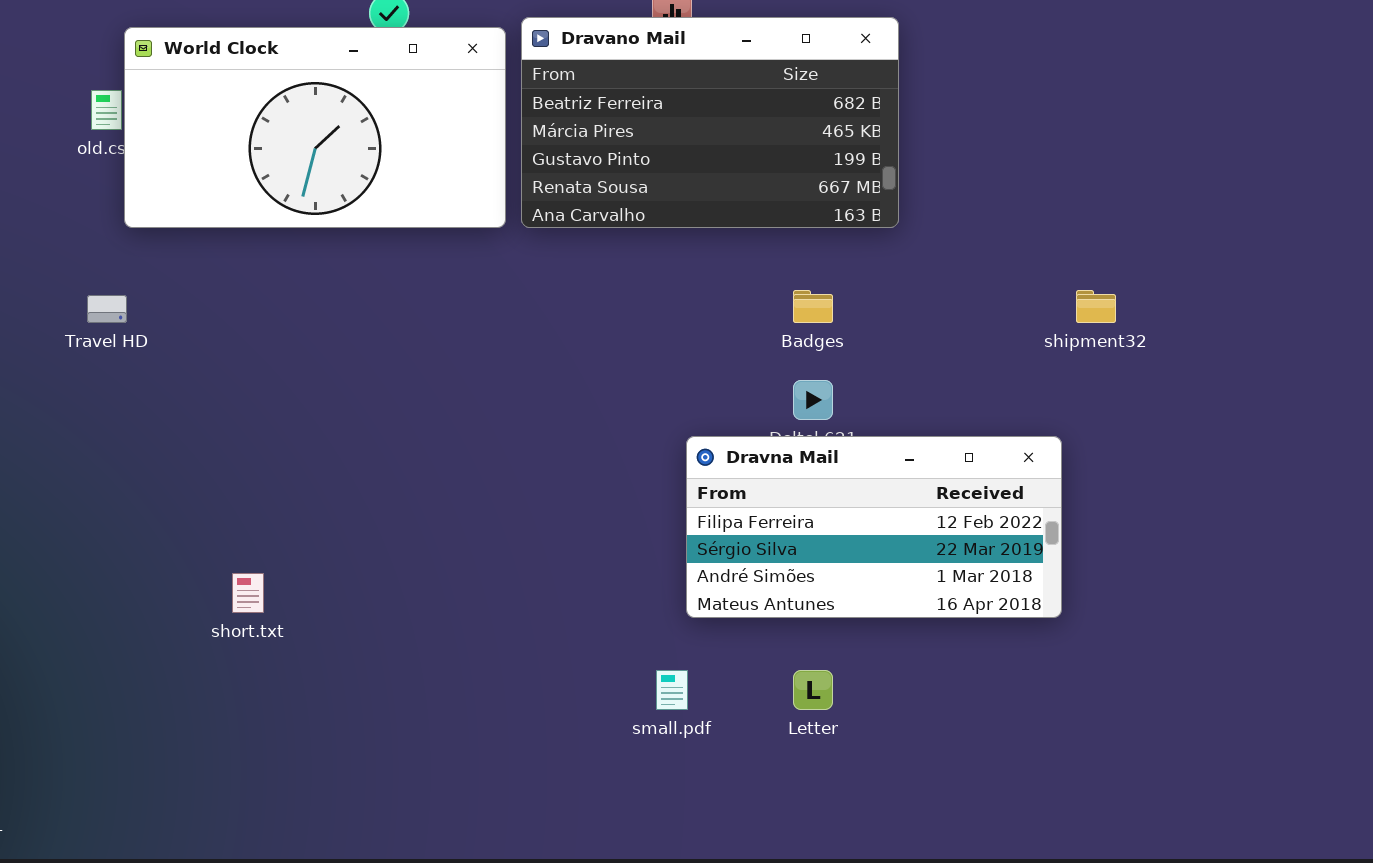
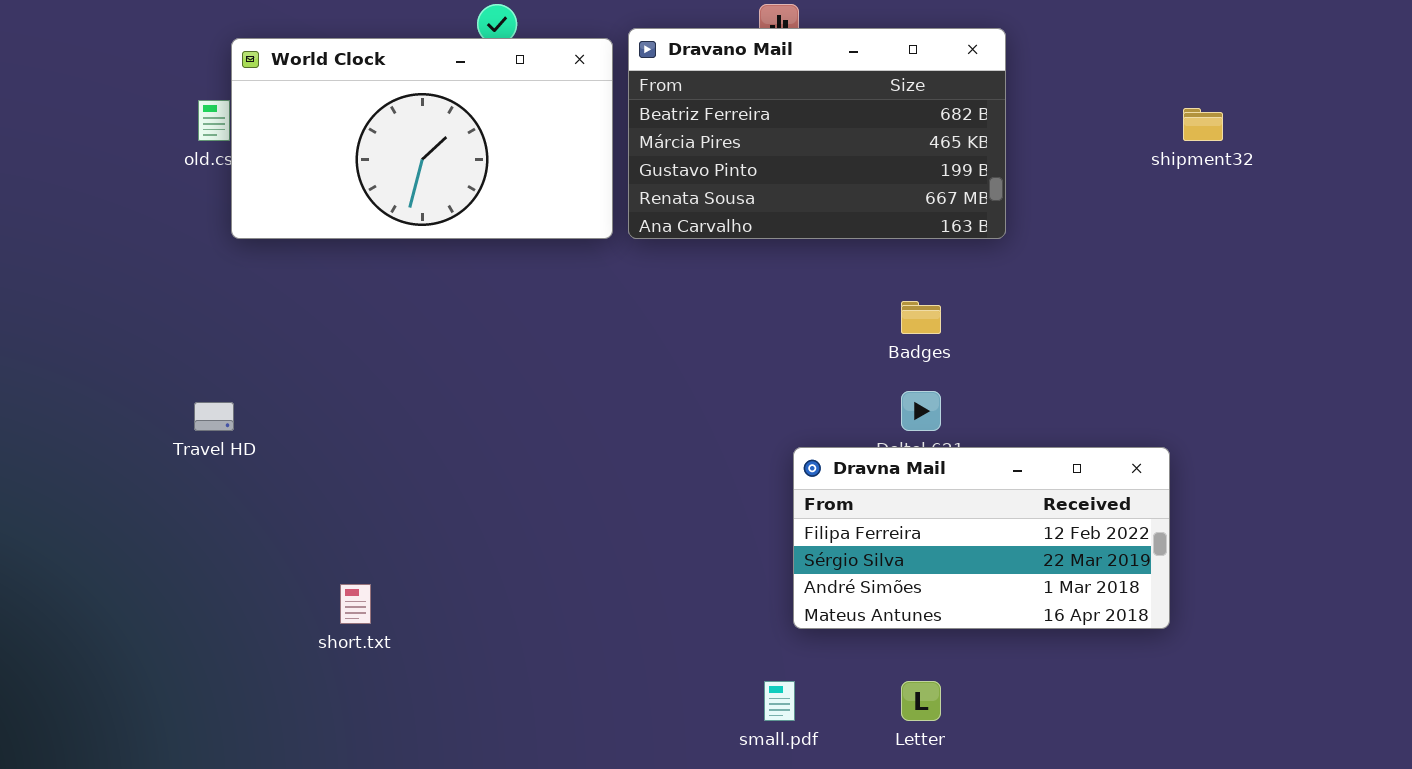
shipment32: [1076,290,1116,323] -> [1183,108,1223,141], moved
Travel HD: [87,295,127,323] -> [194,402,234,431], moved

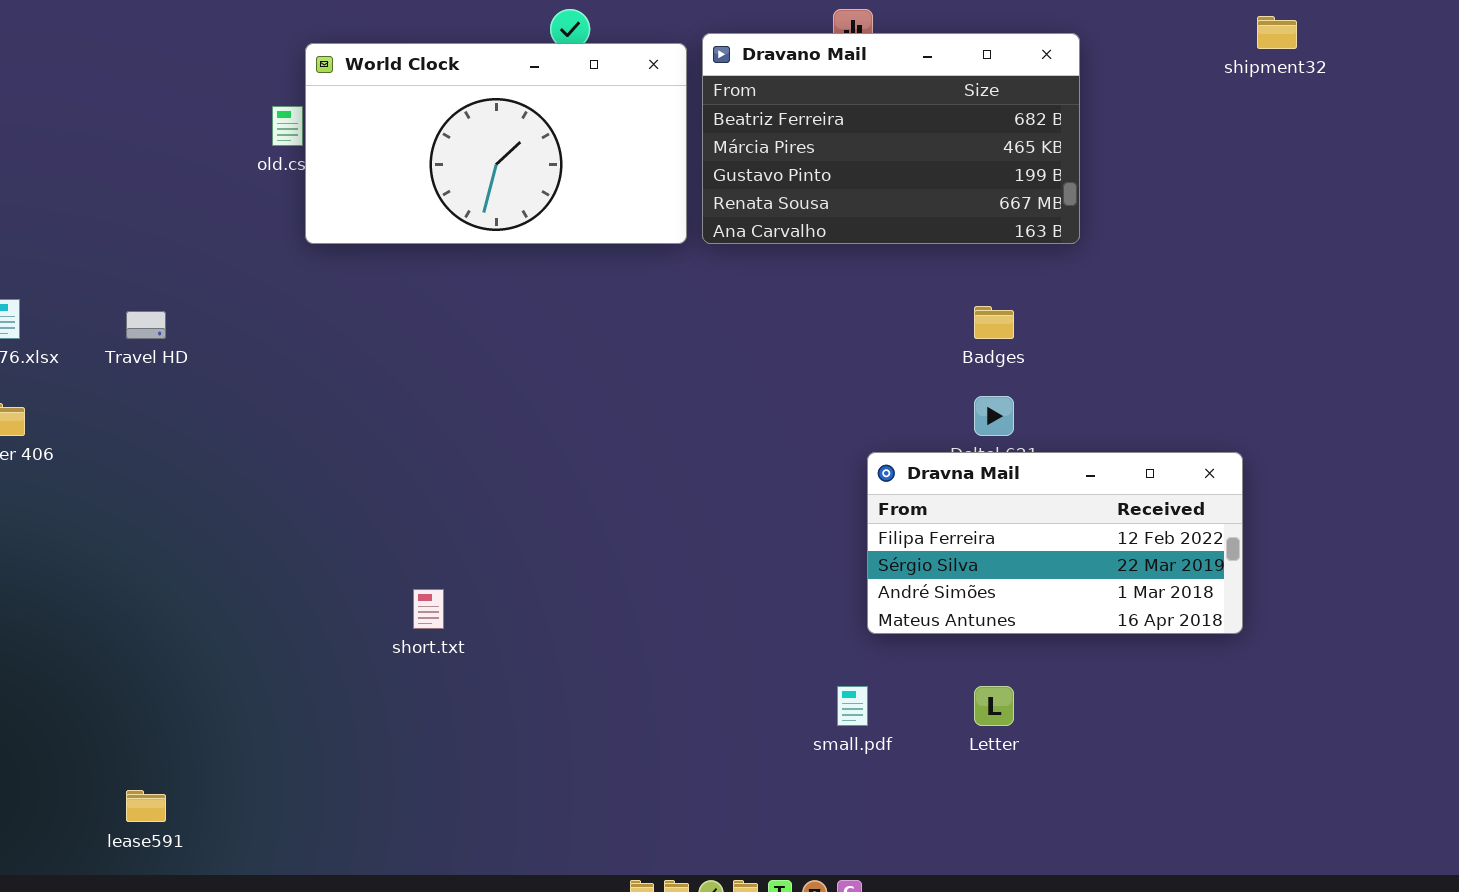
shipment32: [1183,108,1223,141] -> [1257,16,1297,49], moved
Travel HD: [194,402,234,431] -> [126,311,166,339], moved

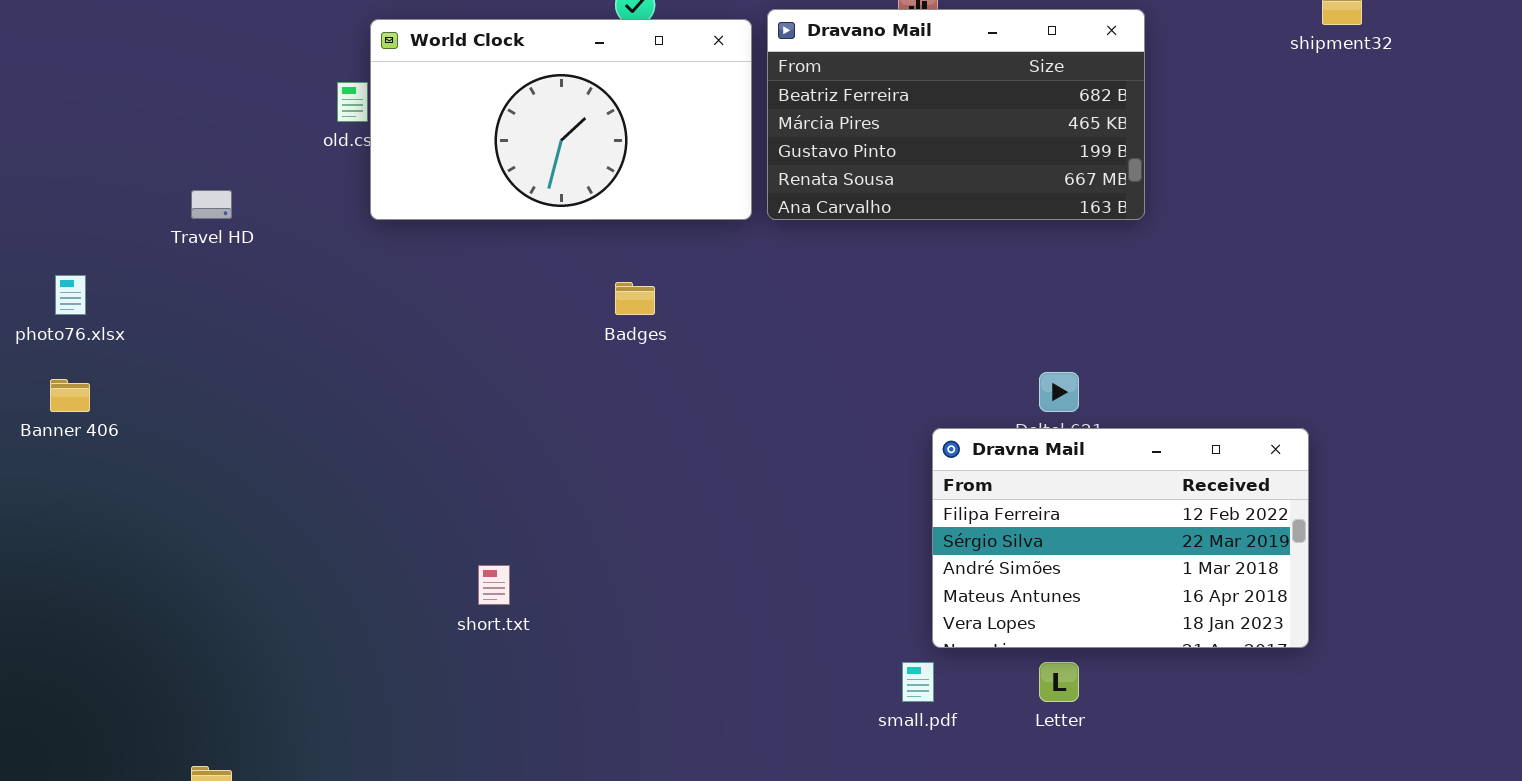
Badges: [974,306,1014,339] -> [615,282,655,315], moved
Travel HD: [126,311,166,339] -> [191,190,232,219], moved
Dravna Mail: [867,452,1243,634] -> [932,428,1309,648], resized

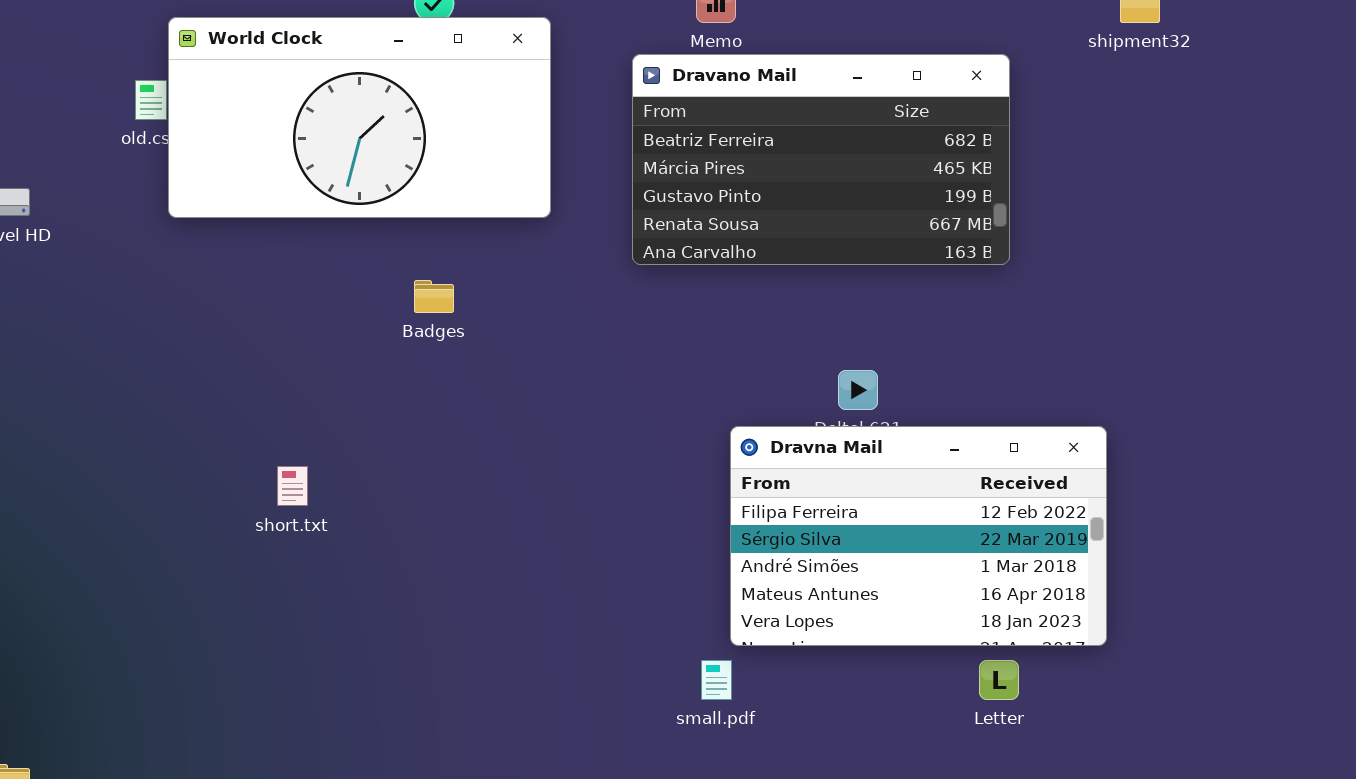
Dravano Mail: [767,9,1145,220] -> [632,54,1010,265], moved
short.txt: [478,565,510,605] -> [277,466,308,506], moved
Letter: [1039,662,1079,702] -> [979,660,1019,700], moved

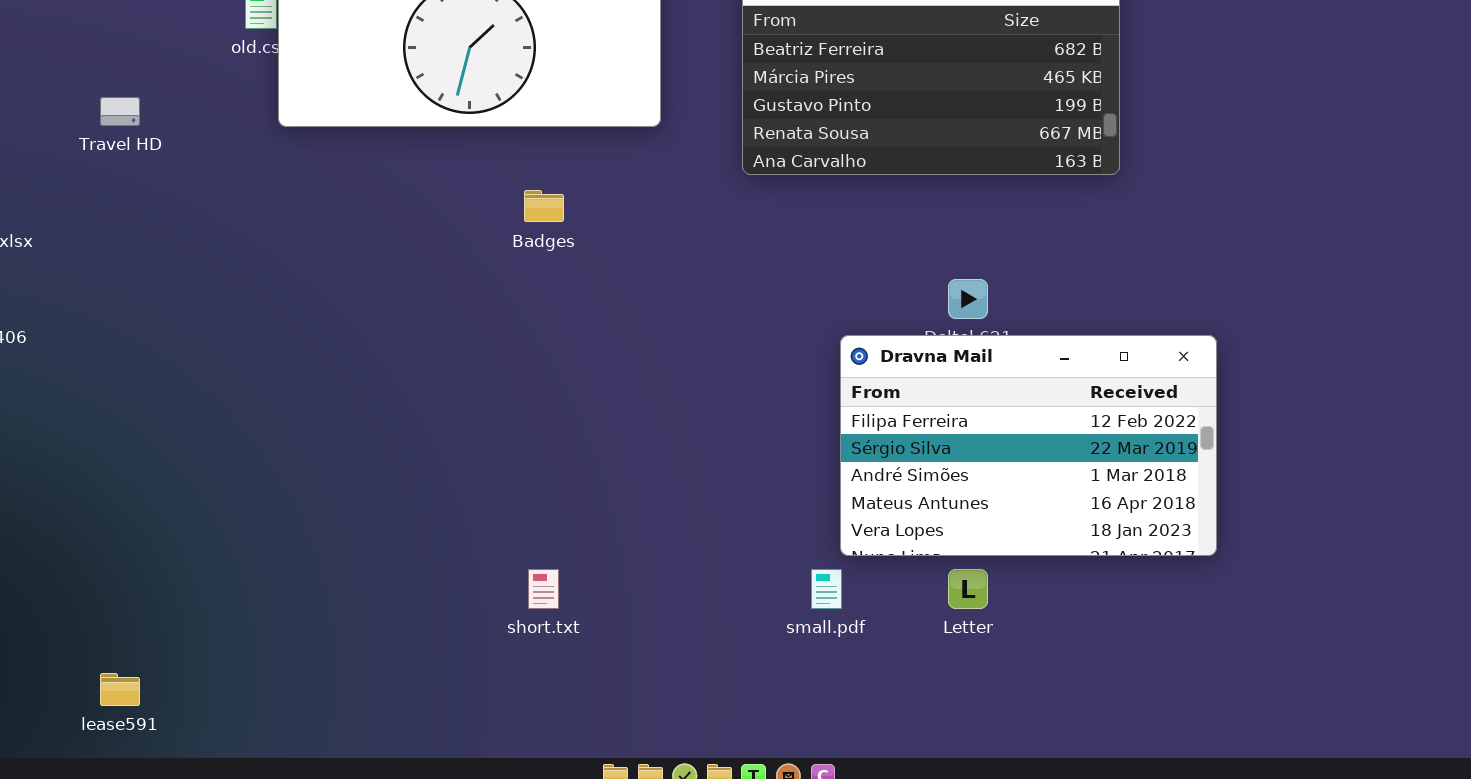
short.txt: [277,466,308,506] -> [528,569,559,609], moved
Letter: [979,660,1019,700] -> [948,569,988,609], moved

